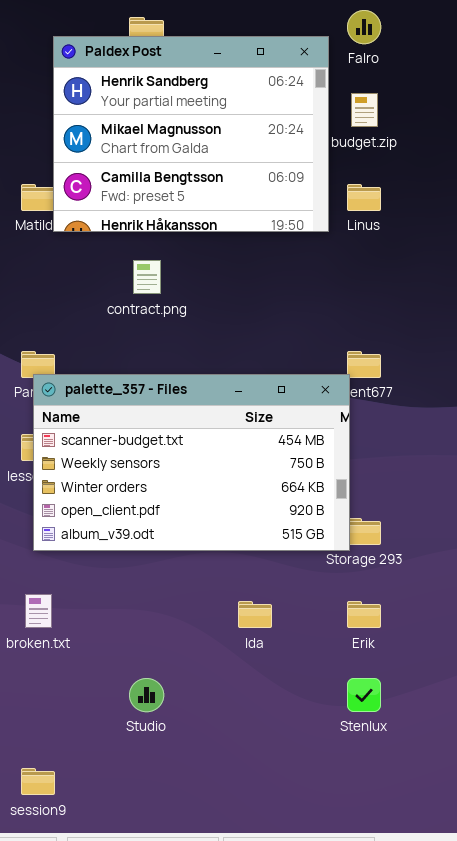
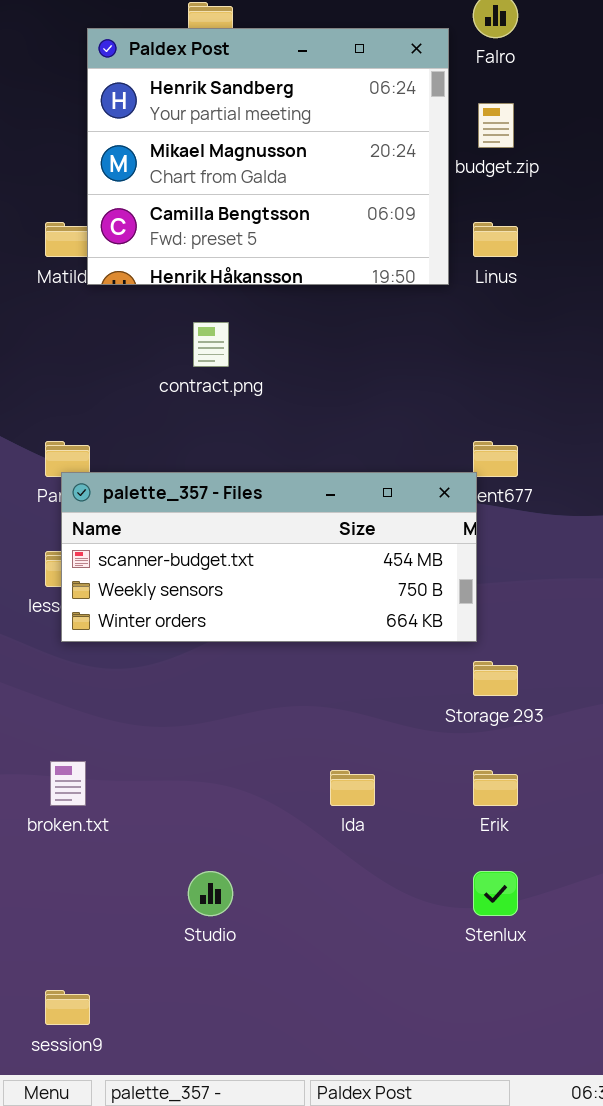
palette_357 - Files: [33,374,350,551] -> [61,472,477,642], resized

